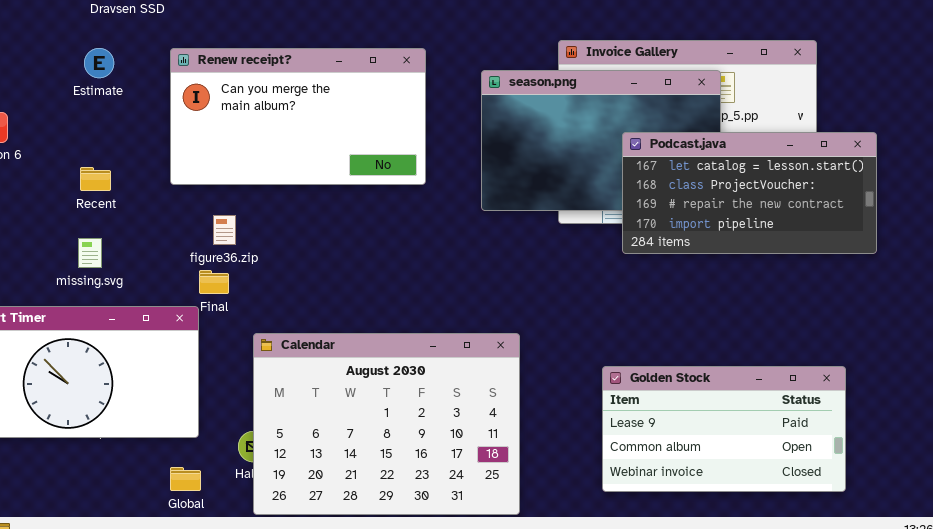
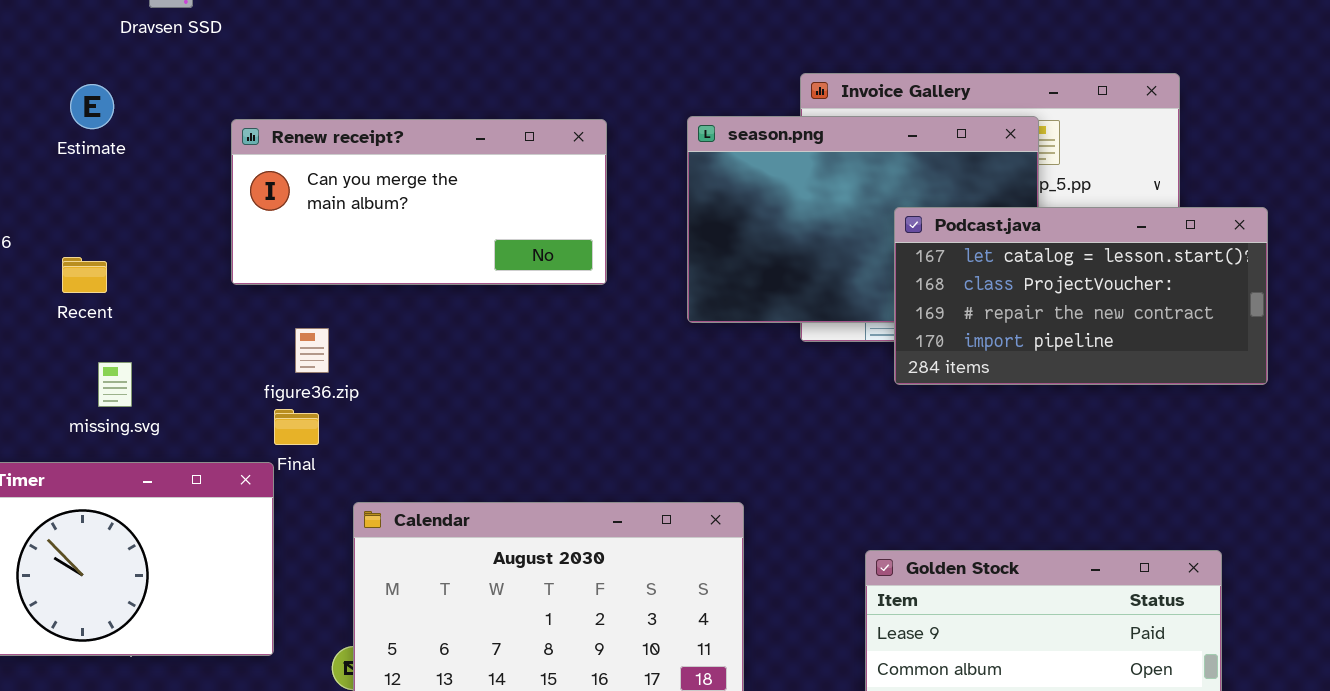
Estimate: [84,48,114,78] -> [70,84,114,129], moved
Renew receipt?: [170,48,426,185] -> [231,119,607,285], resized
Recent: [80,167,111,191] -> [62,257,107,293], moved

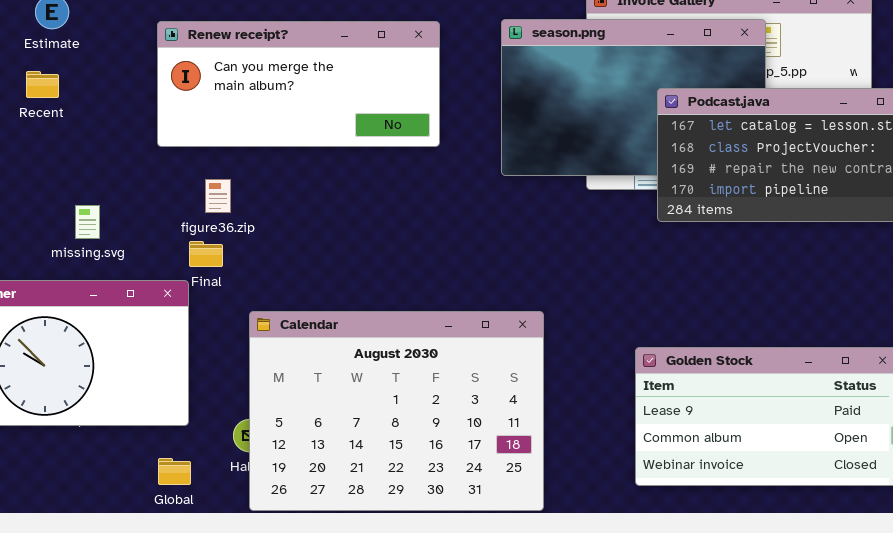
Recent: [62,257,107,293] -> [26,71,59,98], moved
missing.svg: [98,362,132,407] -> [75,205,100,239], moved

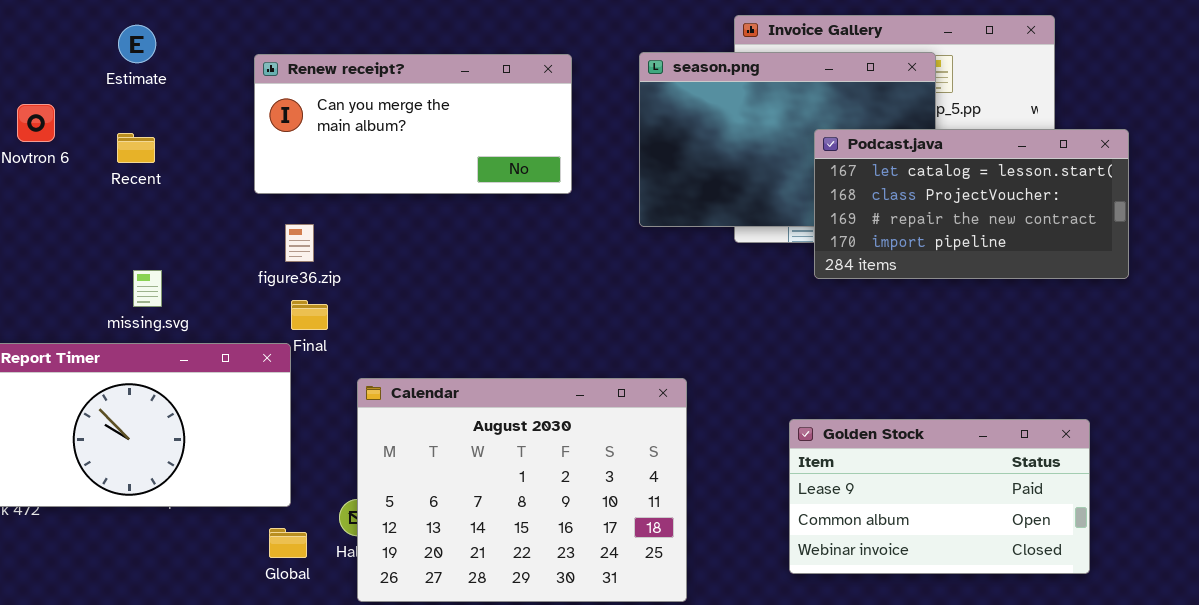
Recent: [26,71,59,98] -> [117,133,155,163], moved
figure36.zip: [205,179,231,213] -> [285,224,314,262], moved
missing.svg: [75,205,100,239] -> [133,270,162,307], moved
Global: [158,458,191,485] -> [269,528,307,558], moved

